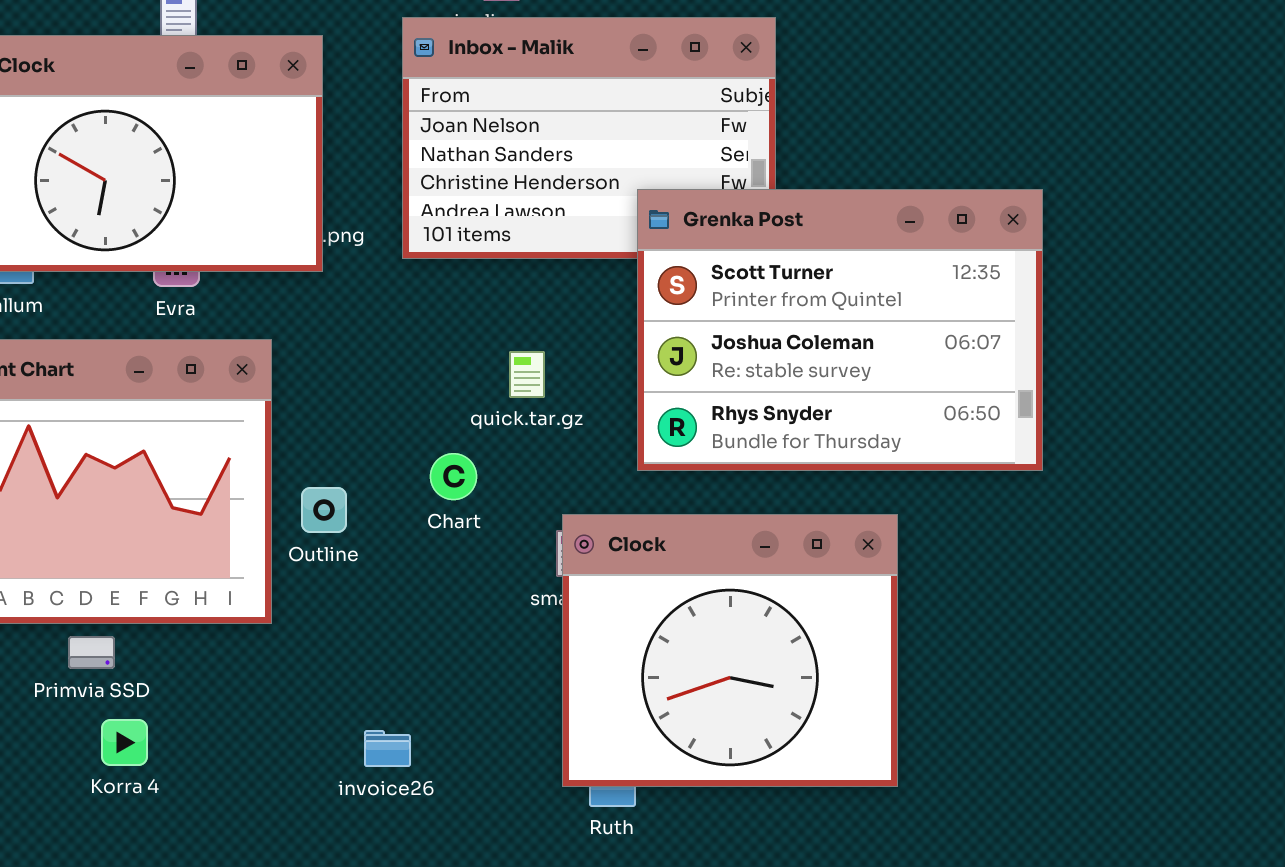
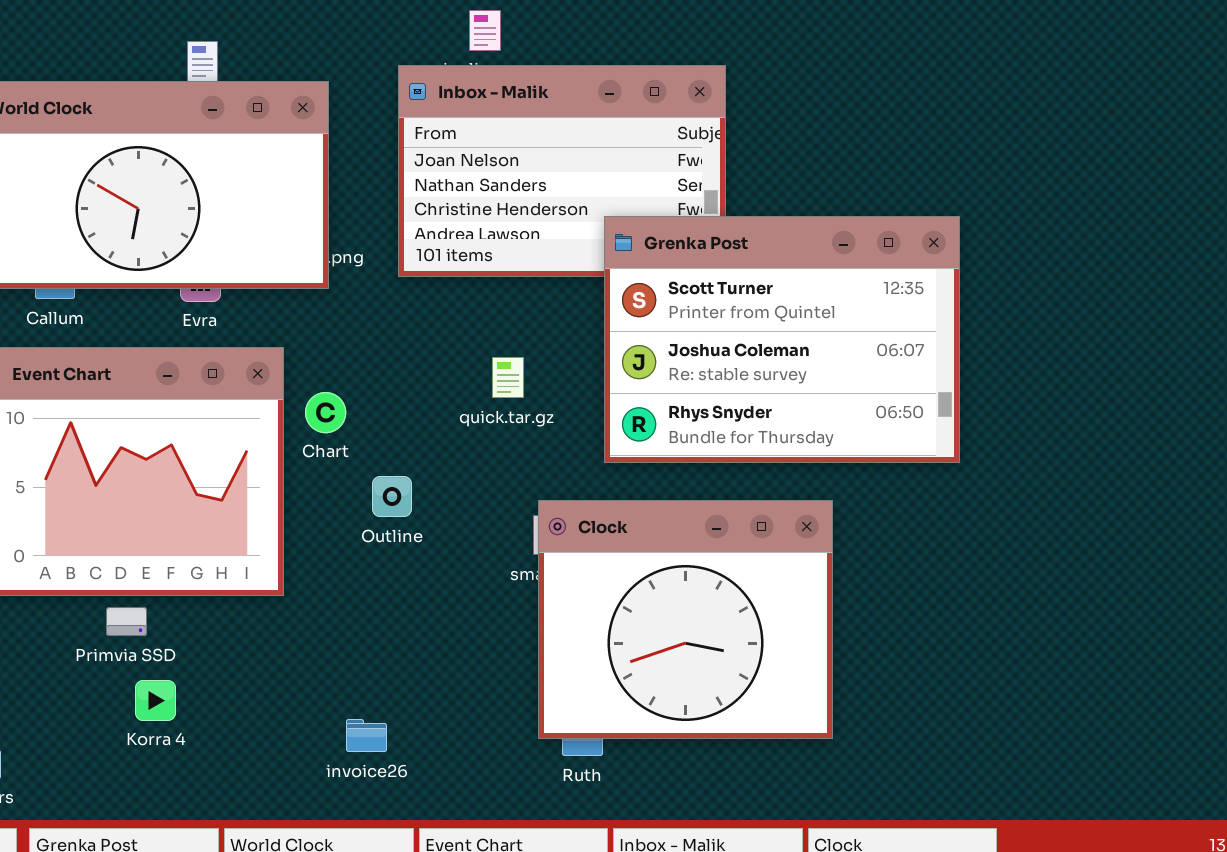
Chart: [430,453,477,500] -> [305,392,346,433], moved
Outline: [301,487,347,533] -> [372,476,412,517], moved
invoice26: [364,730,411,767] -> [346,719,387,752], moved

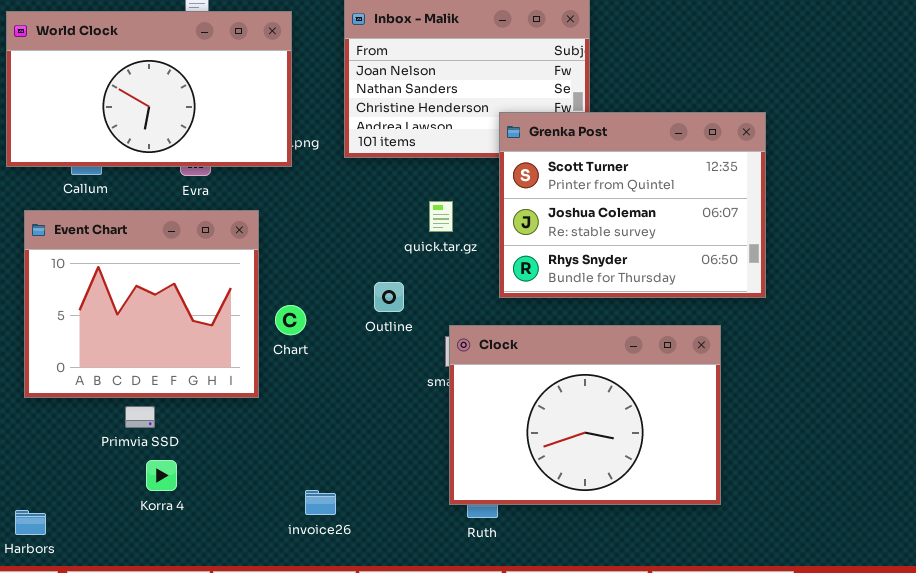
quick.tar.gz: [492,357,524,398] -> [429,201,453,232], moved
Chart: [305,392,346,433] -> [275,305,306,335], moved
Outline: [372,476,412,517] -> [374,282,404,312], moved
Clock: [538,500,833,739] -> [449,325,721,505], resized

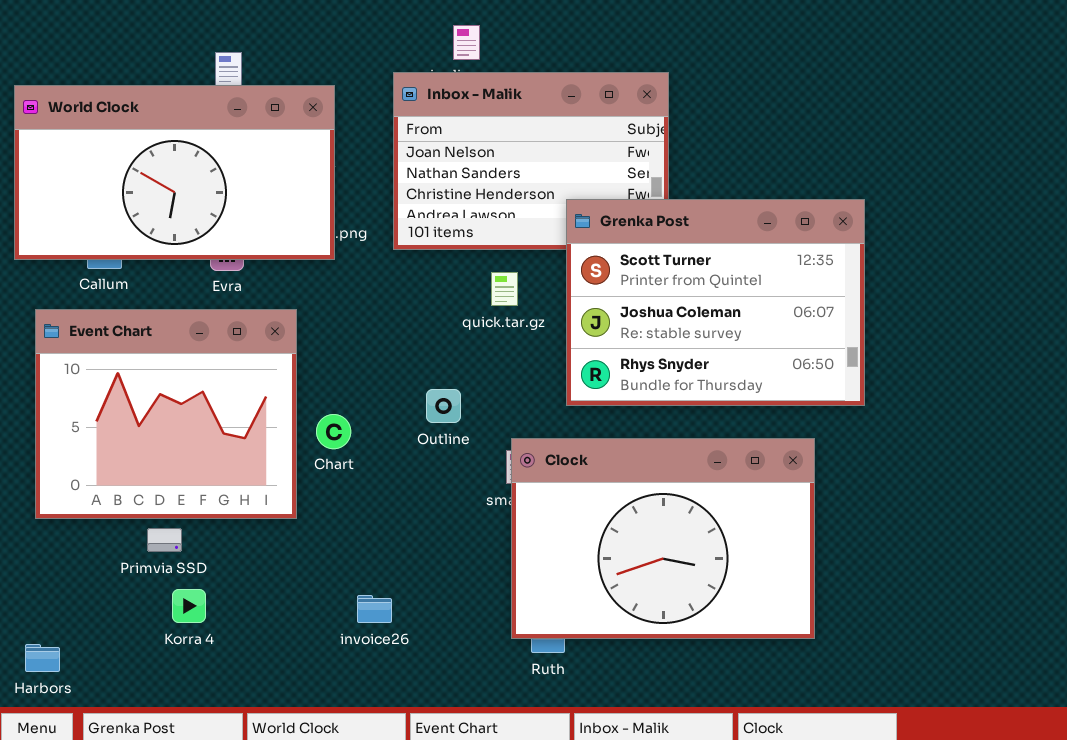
quick.tar.gz: [429,201,453,232] -> [491,272,518,306], moved
invoice26: [305,490,336,515] -> [357,595,392,623], moved

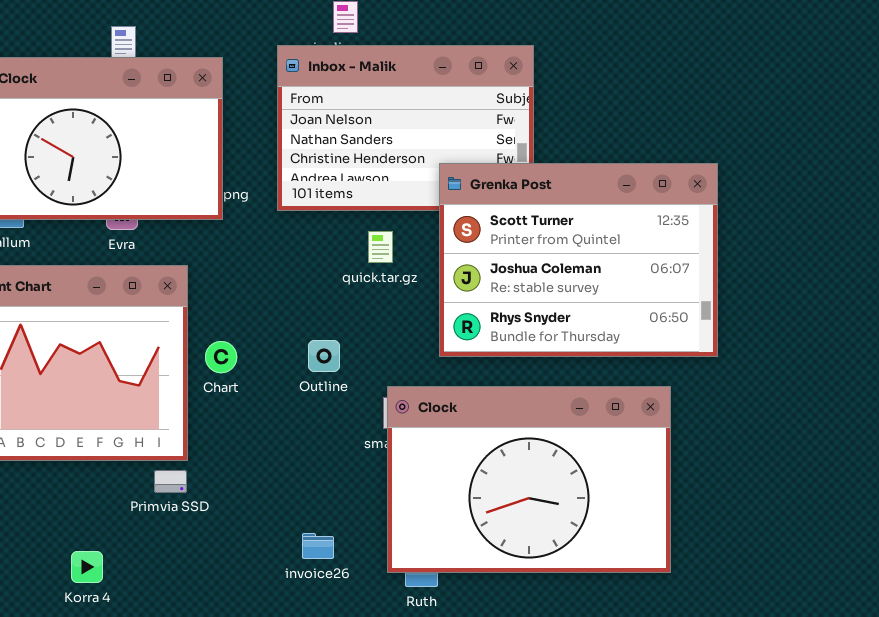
Chart: [316,414,351,449] -> [205,341,237,373], moved
Primvia SSD: [147,528,182,552] -> [154,470,187,493], moved
Korra 4: [172,589,206,623] -> [71,551,103,583], moved
invoice26: [357,595,392,623] -> [302,533,334,559], moved

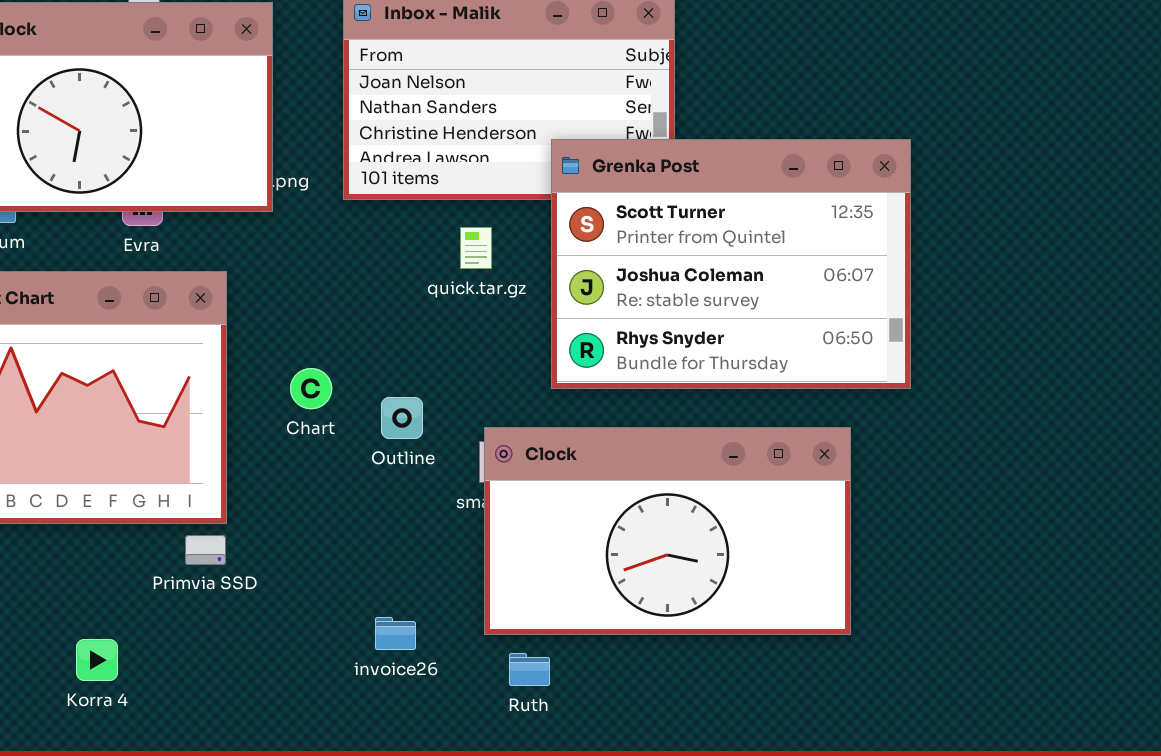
Outline: [308,340,340,372] -> [381,397,423,439], moved
Chart: [205,341,237,373] -> [290,368,332,409], moved
Clock: [387,386,671,573] -> [484,427,851,635], resized

